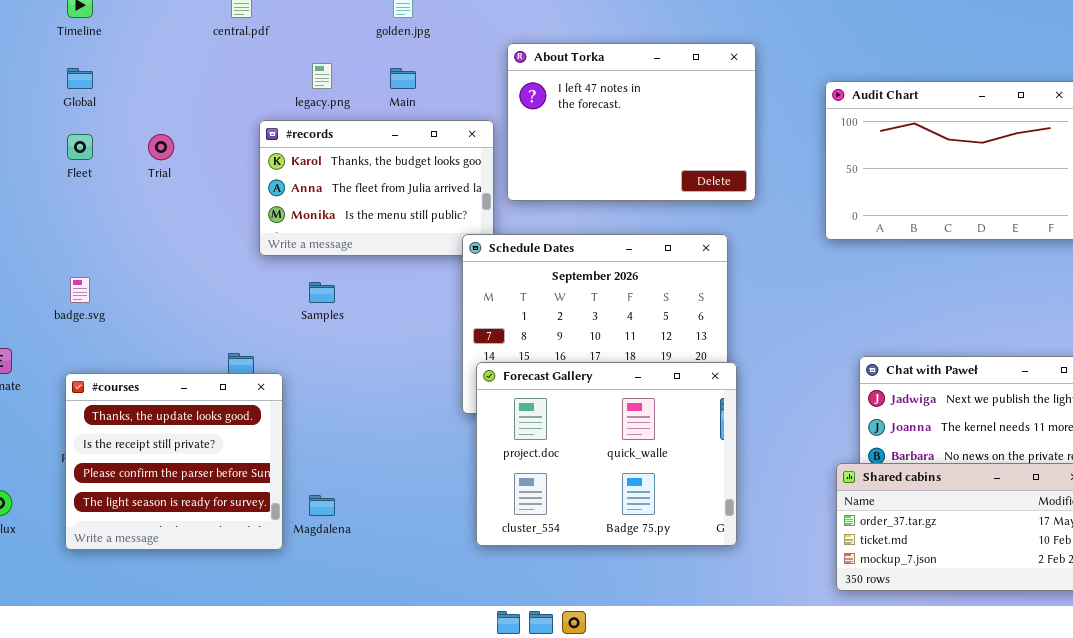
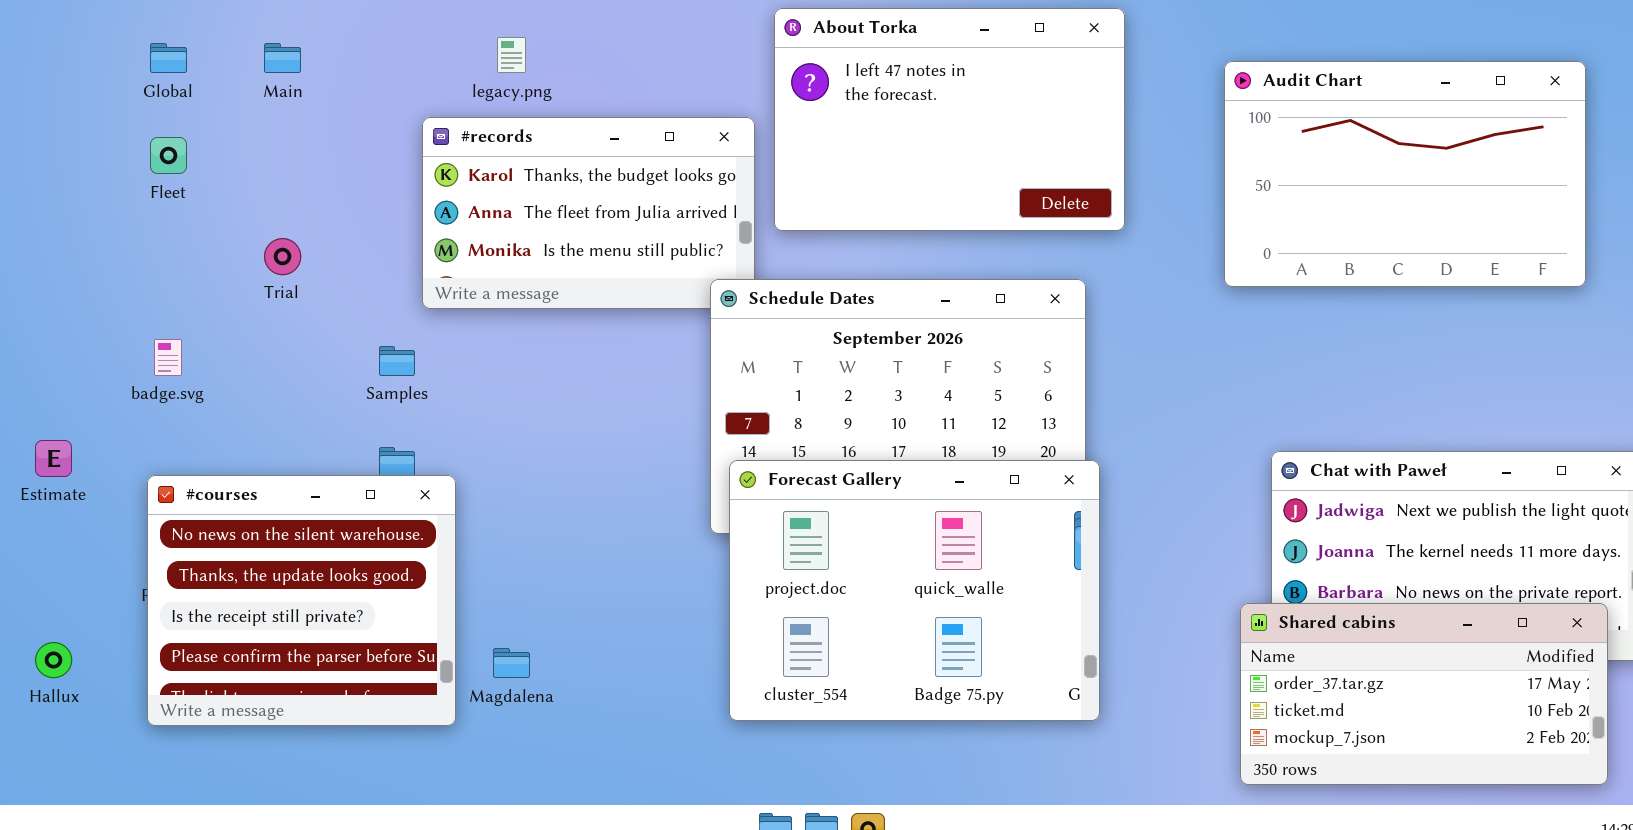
Main: [390,68,416,89] -> [264,43,301,73], moved
Trial: [148,134,174,160] -> [264,238,301,275], moved
Samples: [309,282,335,303] -> [379,346,415,376], moved
#courses: [65,373,283,550] -> [147,475,456,726], scrolled up 1 row

